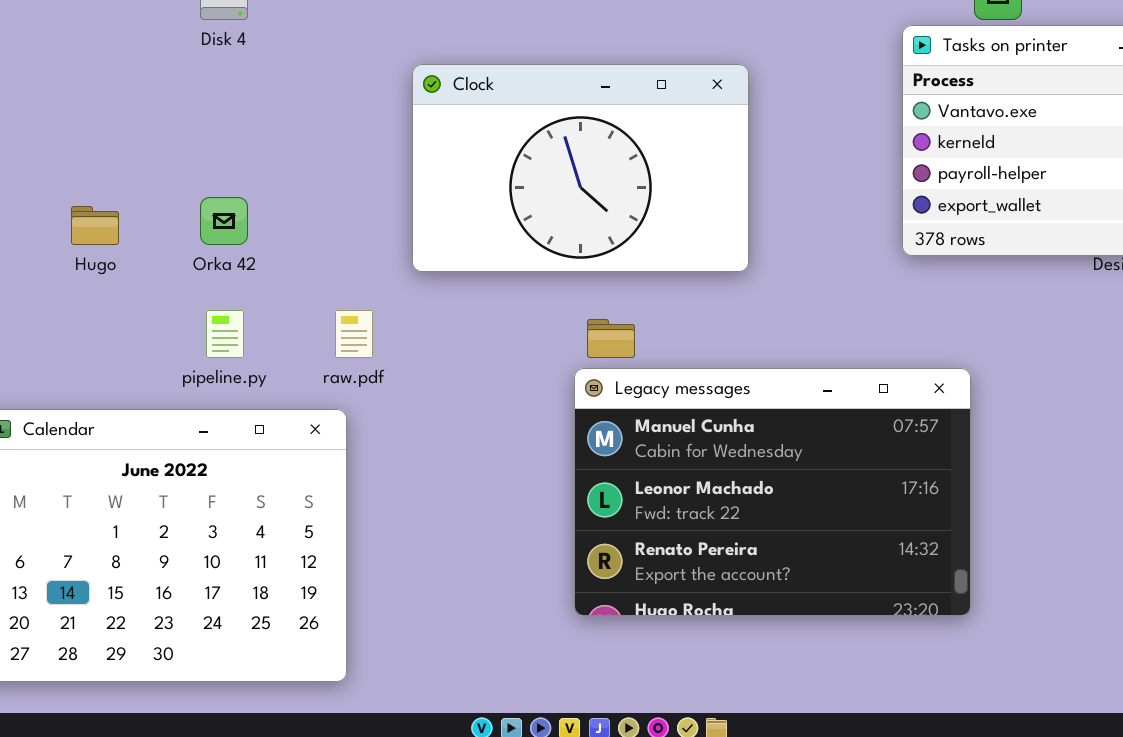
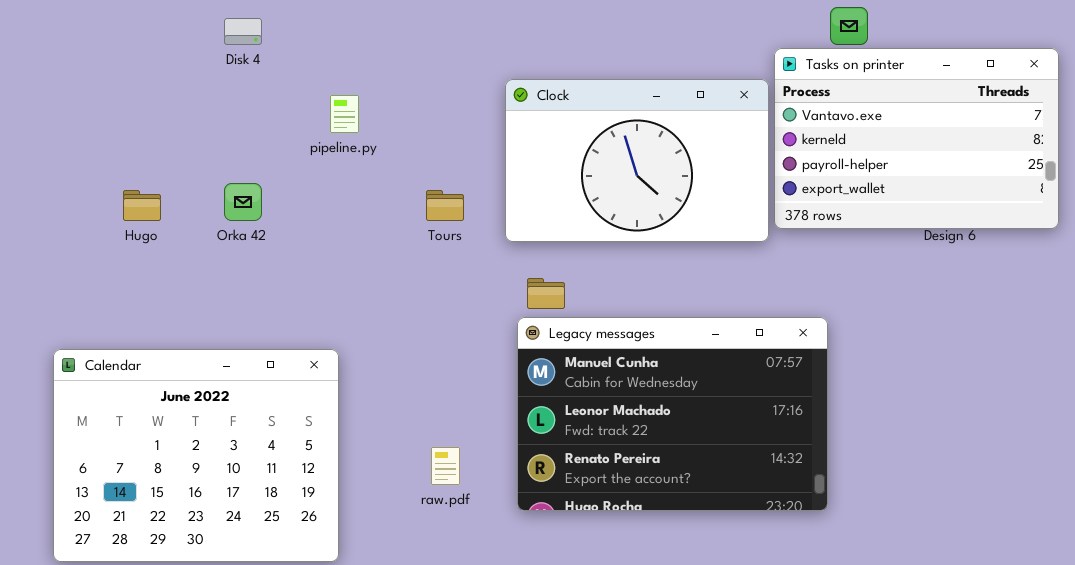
Clock: [412,64,749,272] -> [505,79,769,242], moved
pipeline.py: [206,310,244,358] -> [330,95,359,133], moved
raw.pdf: [335,310,373,358] -> [431,447,460,485], moved

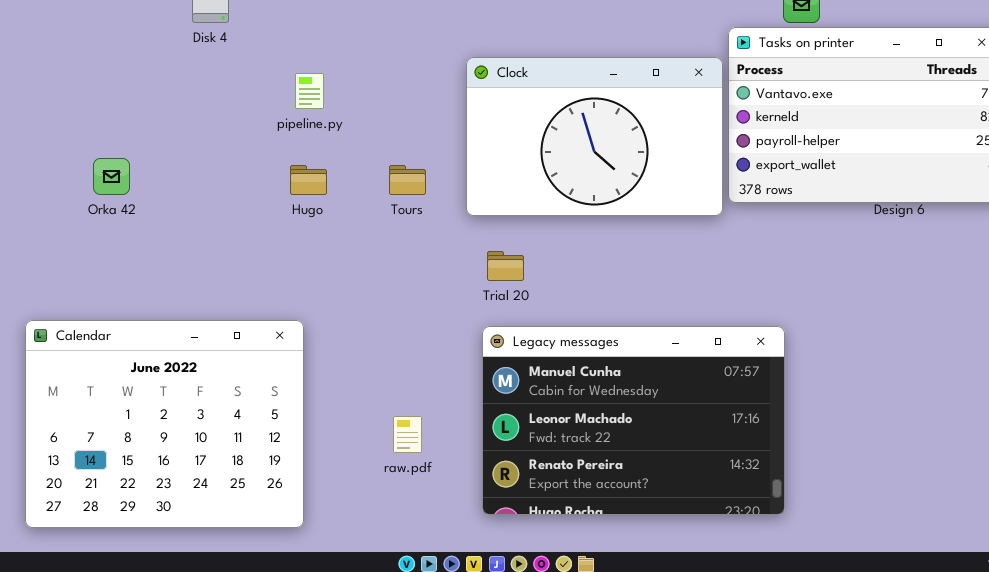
Orka 42: [224,183,262,221] -> [93,158,130,195], moved
Hugo: [123,190,161,221] -> [290,165,327,195], moved
Legacy messages: [517,317,828,511] -> [482,326,785,515], moved

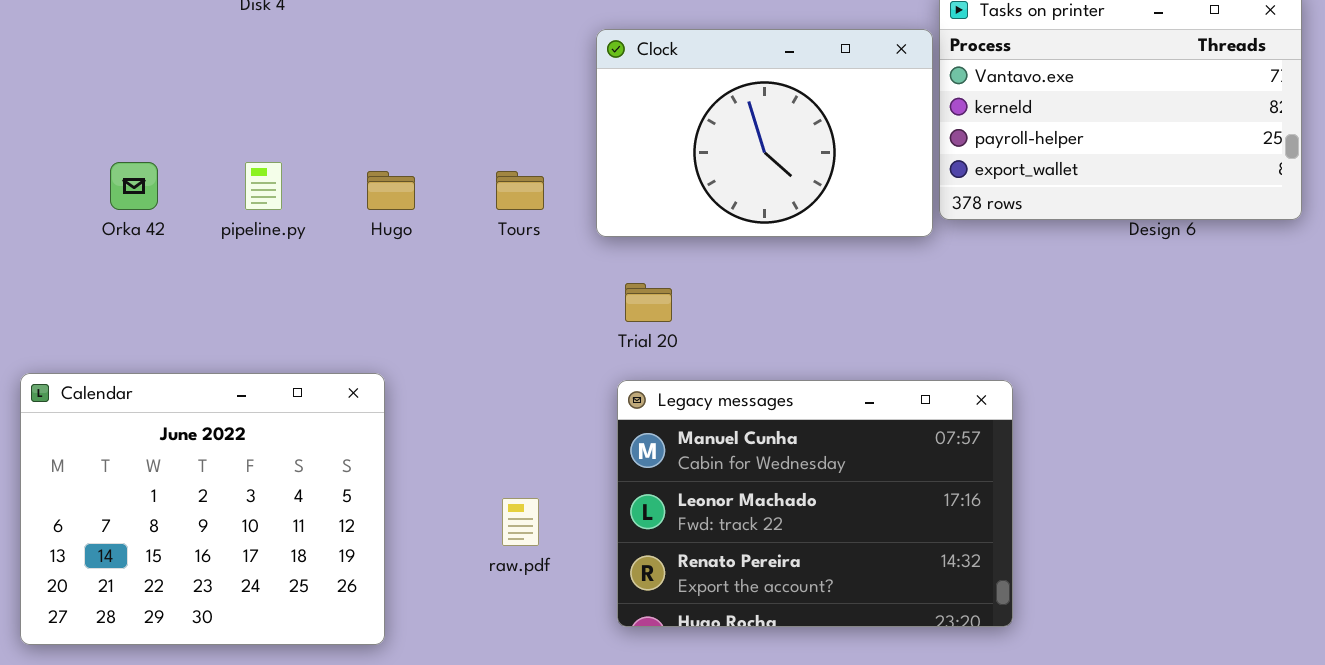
pipeline.py: [295,73,324,109] -> [245,162,282,210], moved

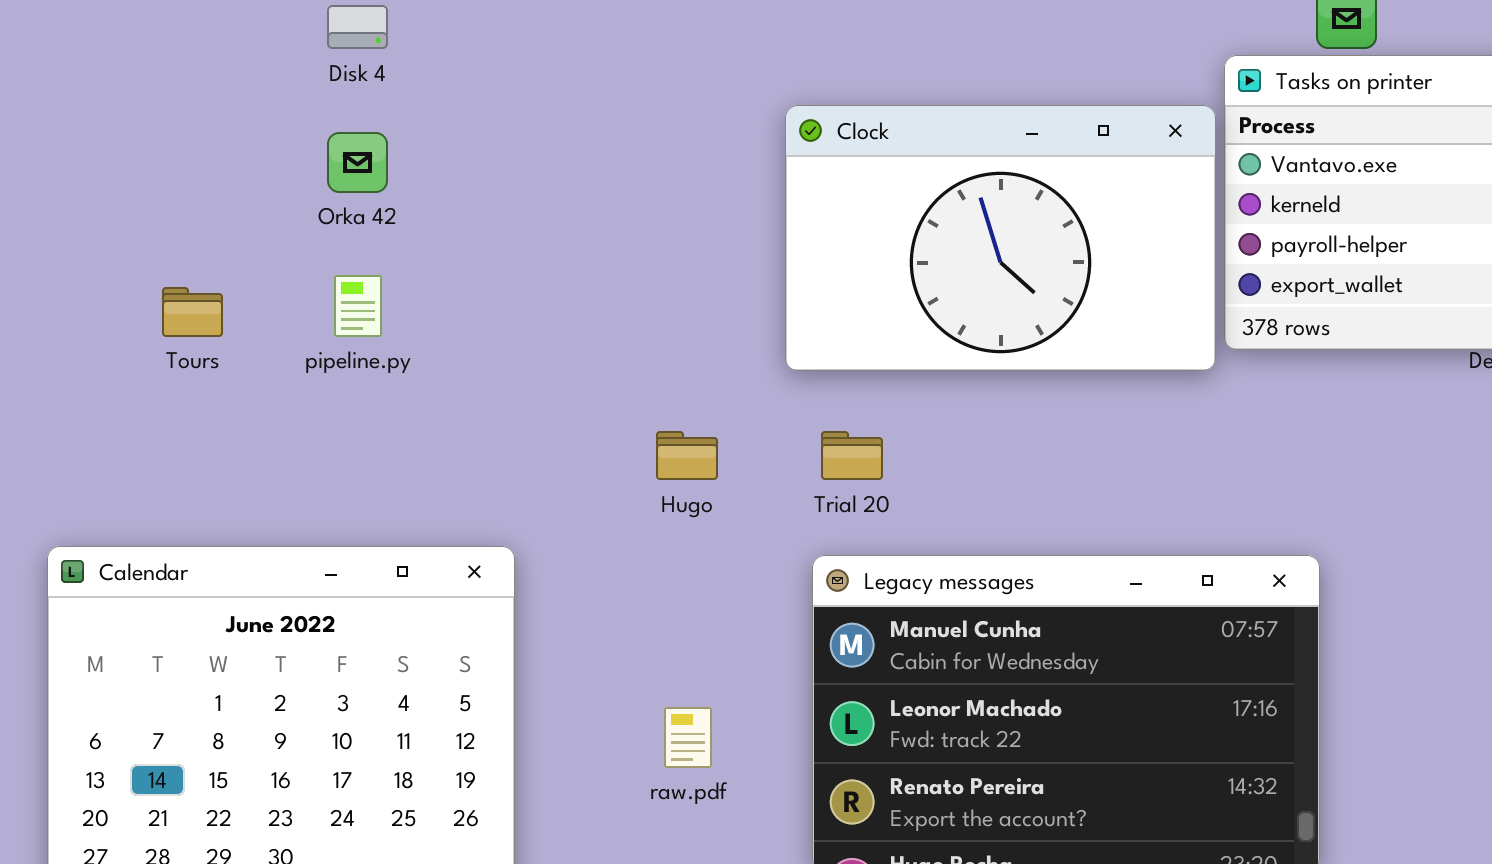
Orka 42: [110,162,158,210] -> [327,132,388,193], moved
Hugo: [367,171,415,210] -> [656,431,718,480], moved
Tours: [496,171,544,210] -> [162,287,223,337], moved

